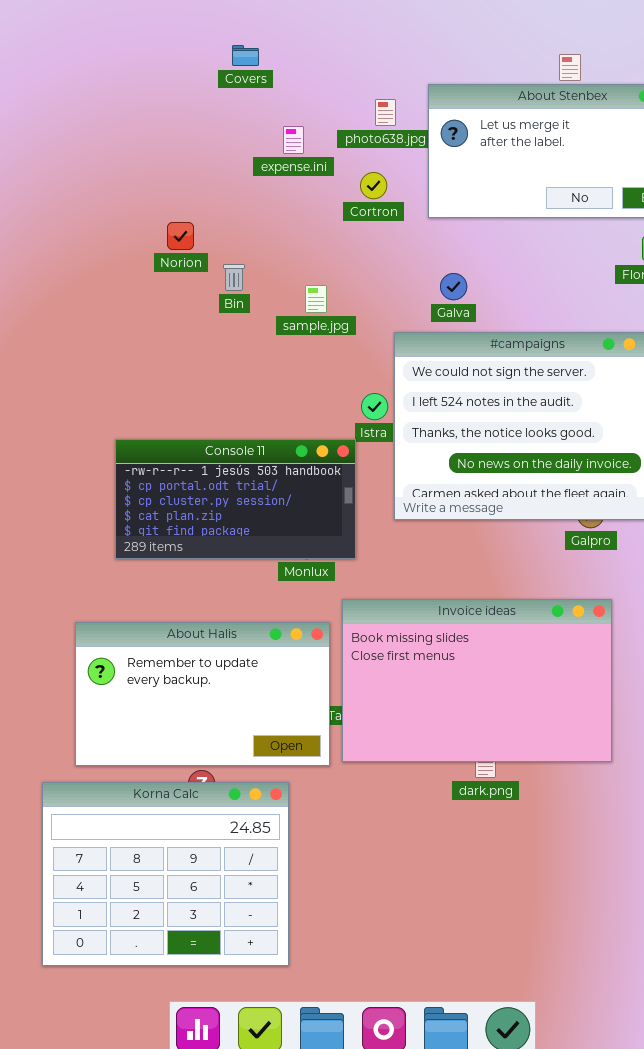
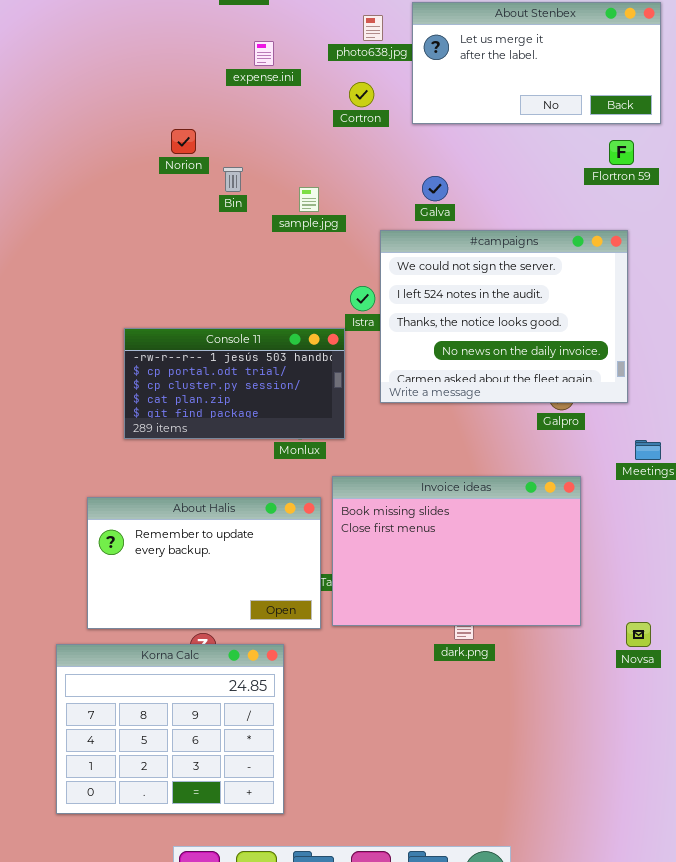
expense.ini: [283,126,304,154] -> [254,41,274,66], moved

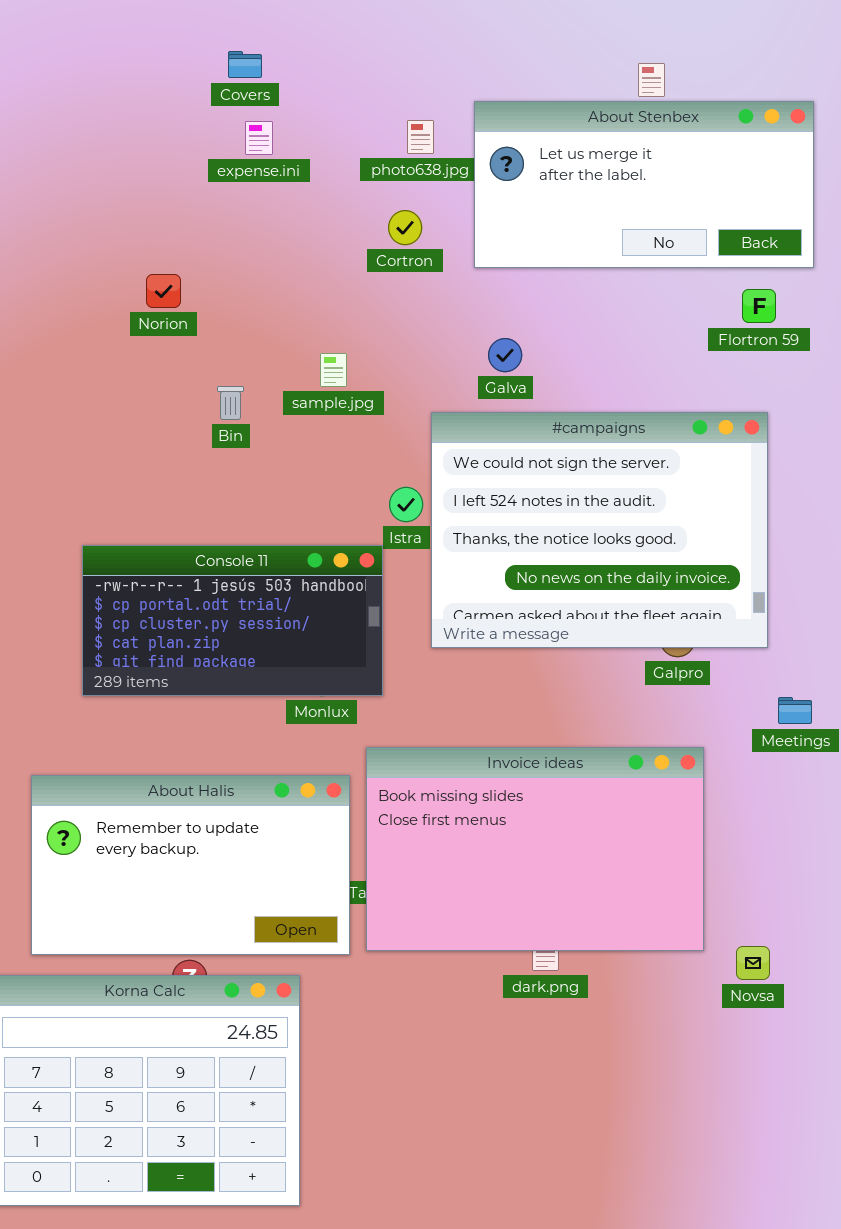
expense.ini: [254,41,274,66] -> [245,121,273,155], moved
Bin: [223,167,243,192] -> [217,386,244,420], moved
Novsa: [626,622,651,647] -> [736,946,770,980], moved

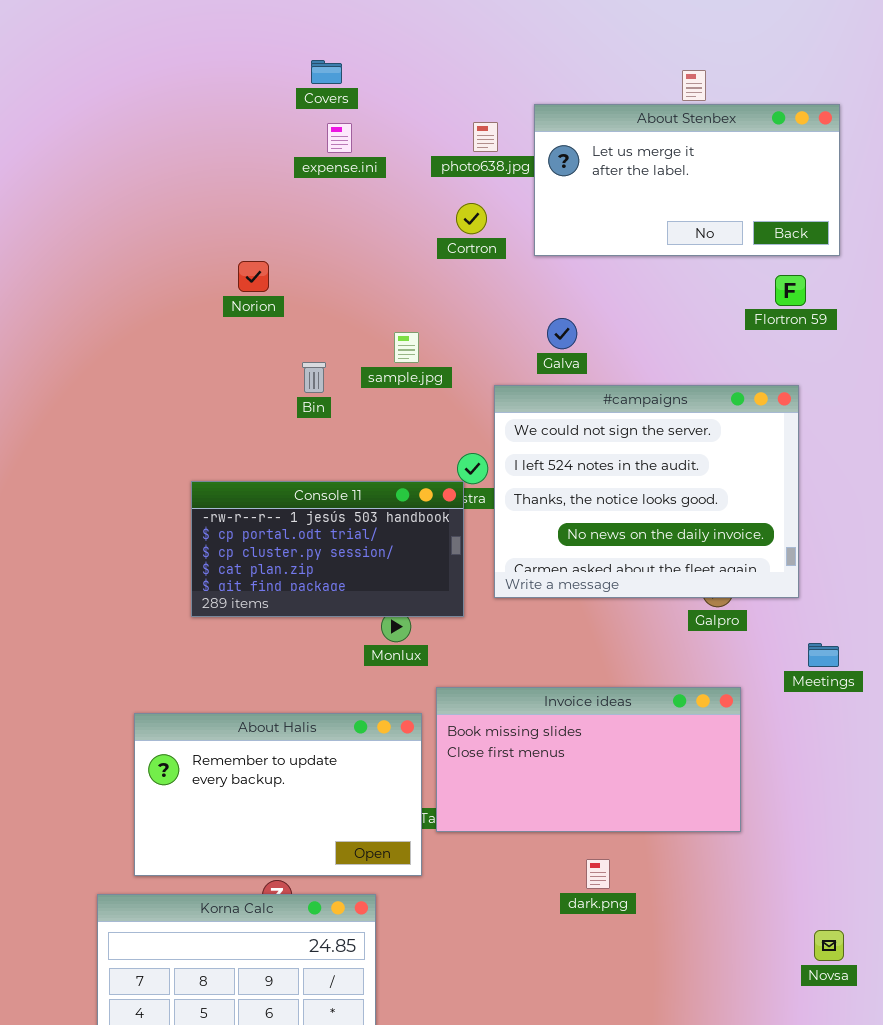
Console 11: [82,545,383,696] -> [191,481,464,617], moved
Invoice ideas: [366,747,704,951] -> [436,687,741,832], resized
Novsa: [736,946,770,980] -> [814,930,844,961], moved

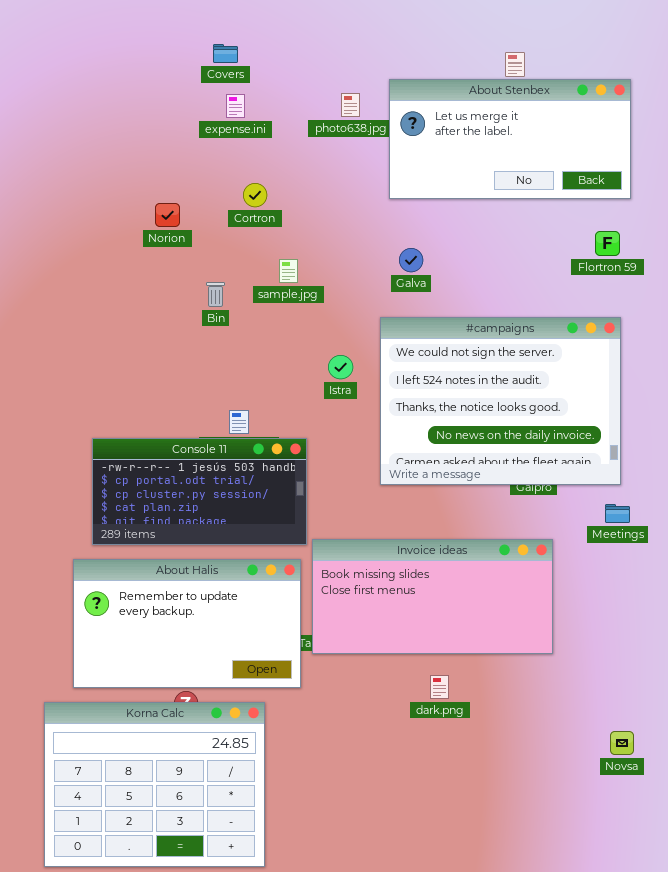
Cortron: [456,203,487,234] -> [243,183,267,207], moved
Flortron 59: [775,275,806,306] -> [595,231,620,256], moved
#campaigns: [494,385,799,598] -> [380,317,621,485], moved
Console 11: [191,481,464,617] -> [92,438,307,545], moved

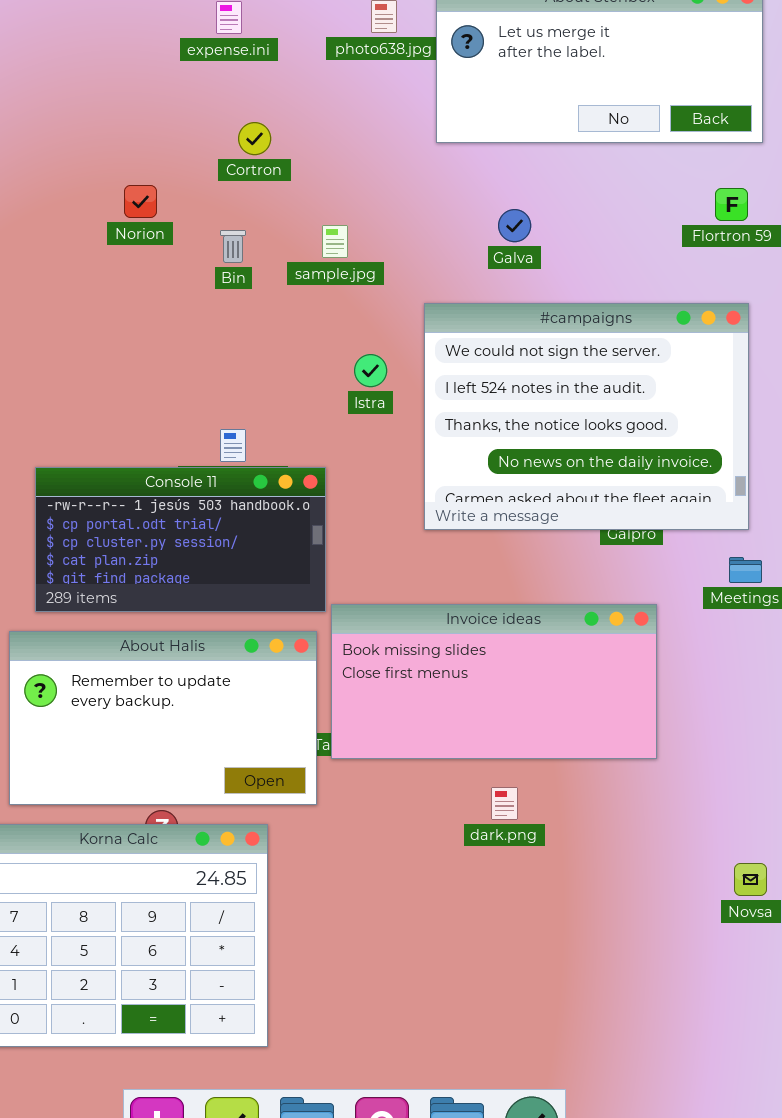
Norion: [155,203,180,227] -> [124,185,157,218], moved
Galva: [399,248,423,272] -> [498,209,531,242], moved
sample.jpg: [279,259,298,283] -> [322,225,348,258], moved
Bin: [206,282,225,307] -> [220,230,246,263], moved

